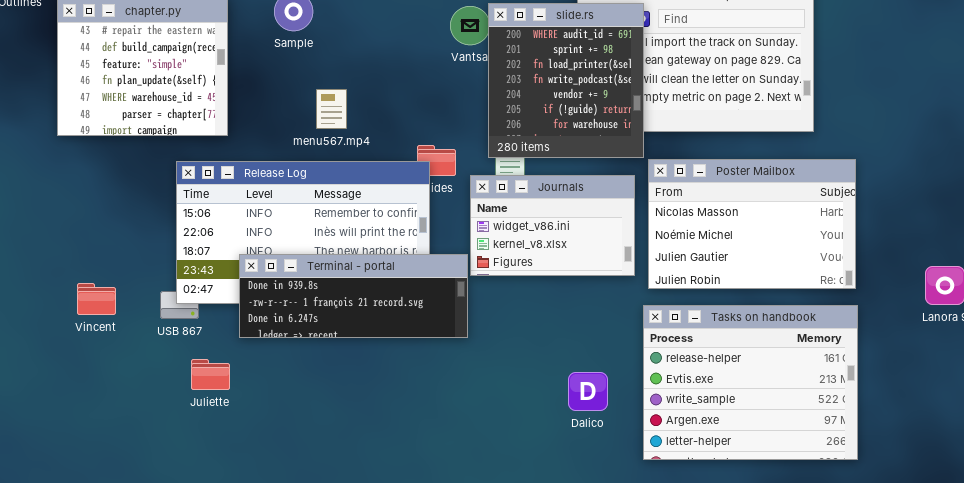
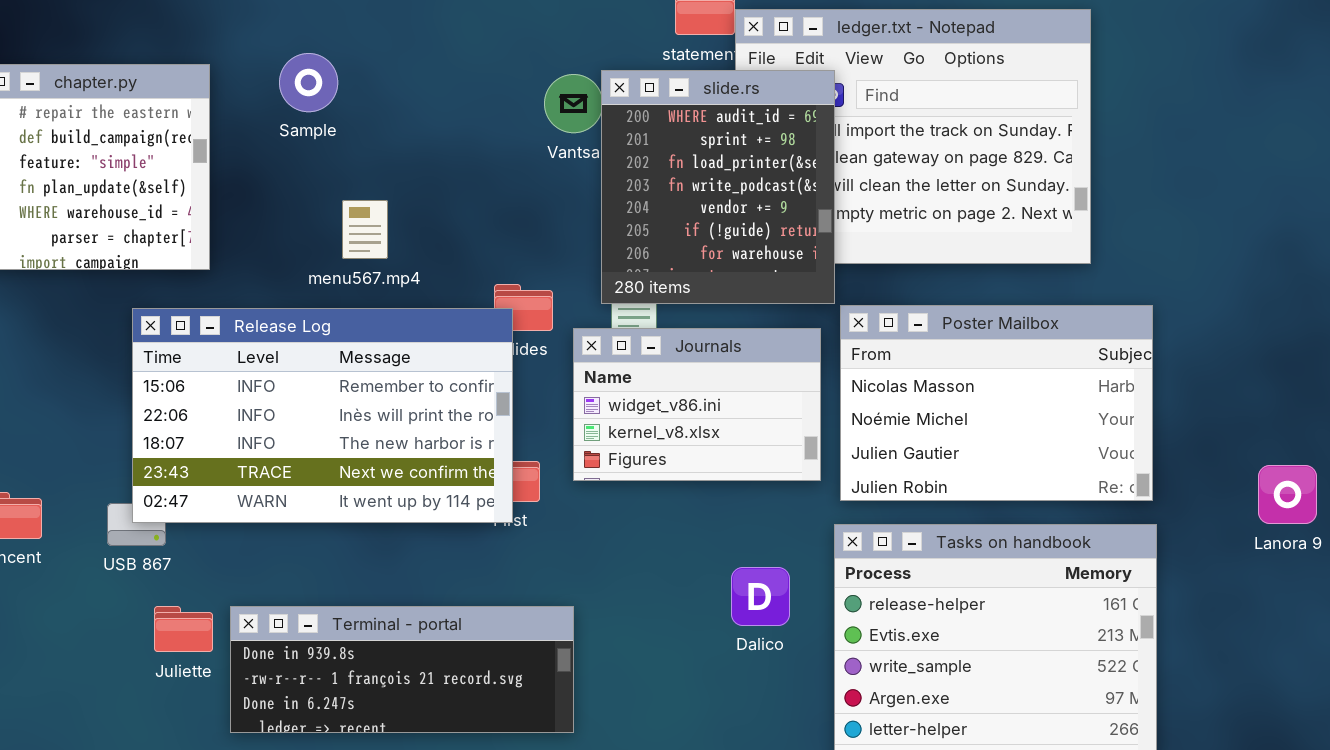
Terminal - portal: [239,254,468,338] -> [230,606,574,733], moved
Dalico: [568,372,608,411] -> [731,567,790,626], moved

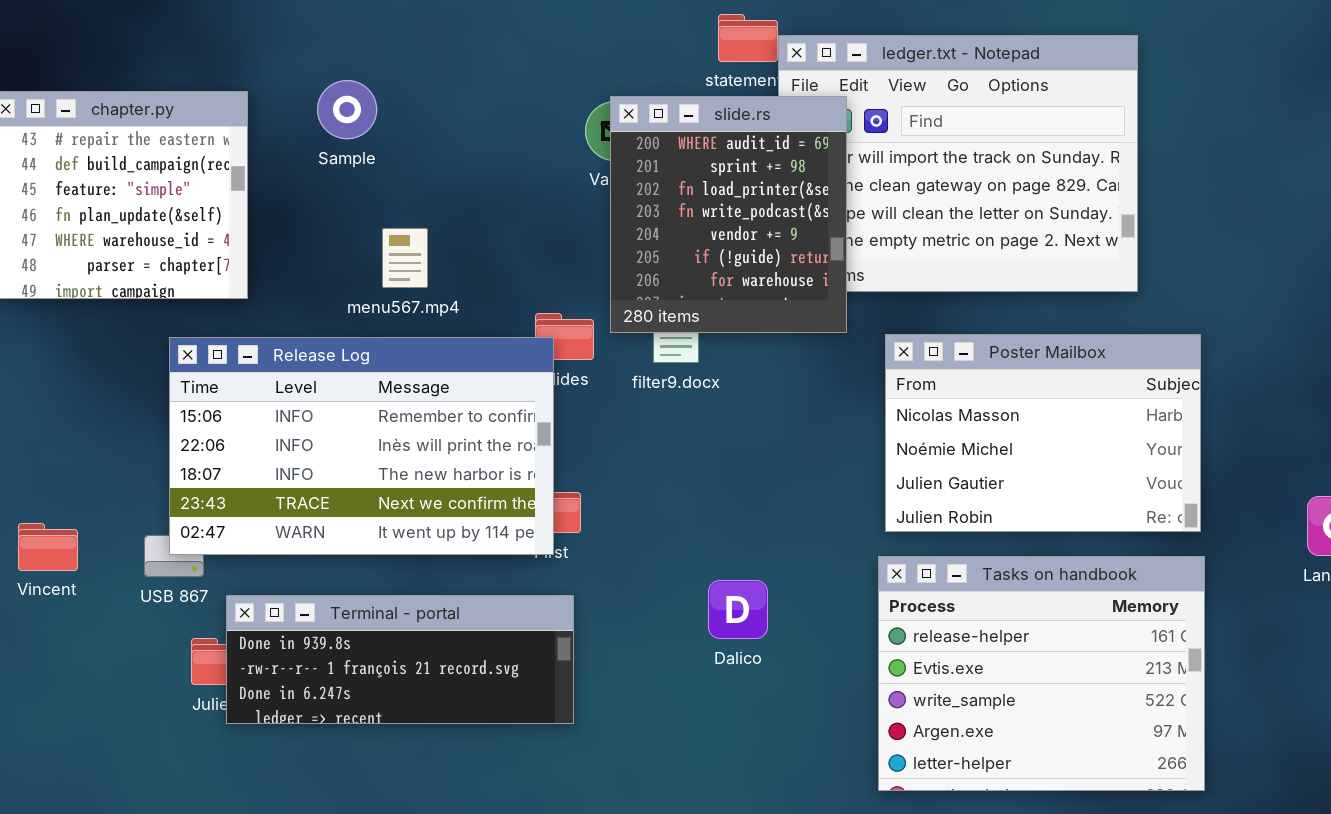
slide.rs: [601,70,835,304] -> [610,96,847,333], moved
Journals: [573,328,821,481] -> none, closed
Dalico: [731,567,790,626] -> [708,580,768,639], moved
Terminal - portal: [230,606,574,733] -> [226,595,574,724], moved

